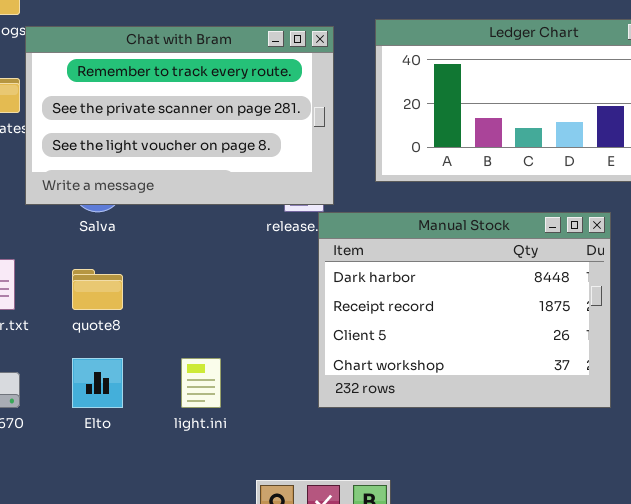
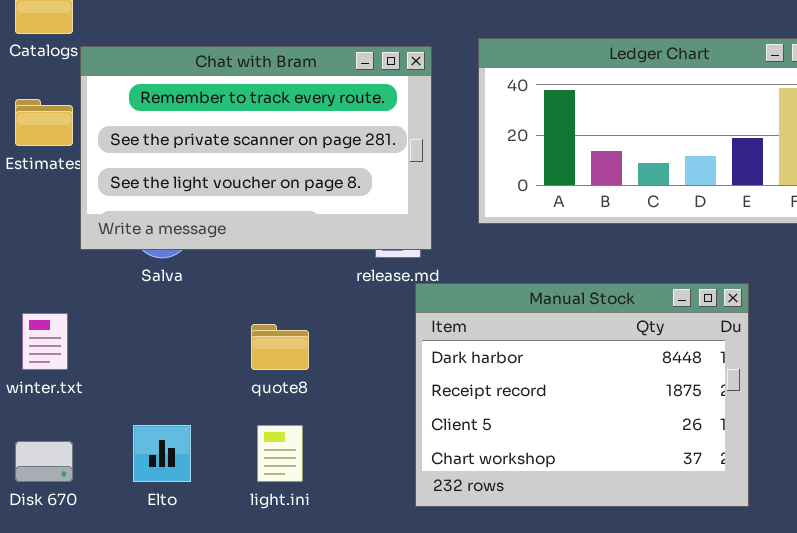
Manual Stock: [318,212,611,408] -> [415,283,749,507], moved
quote8: [72,269,123,310] -> [251,324,309,370], moved

